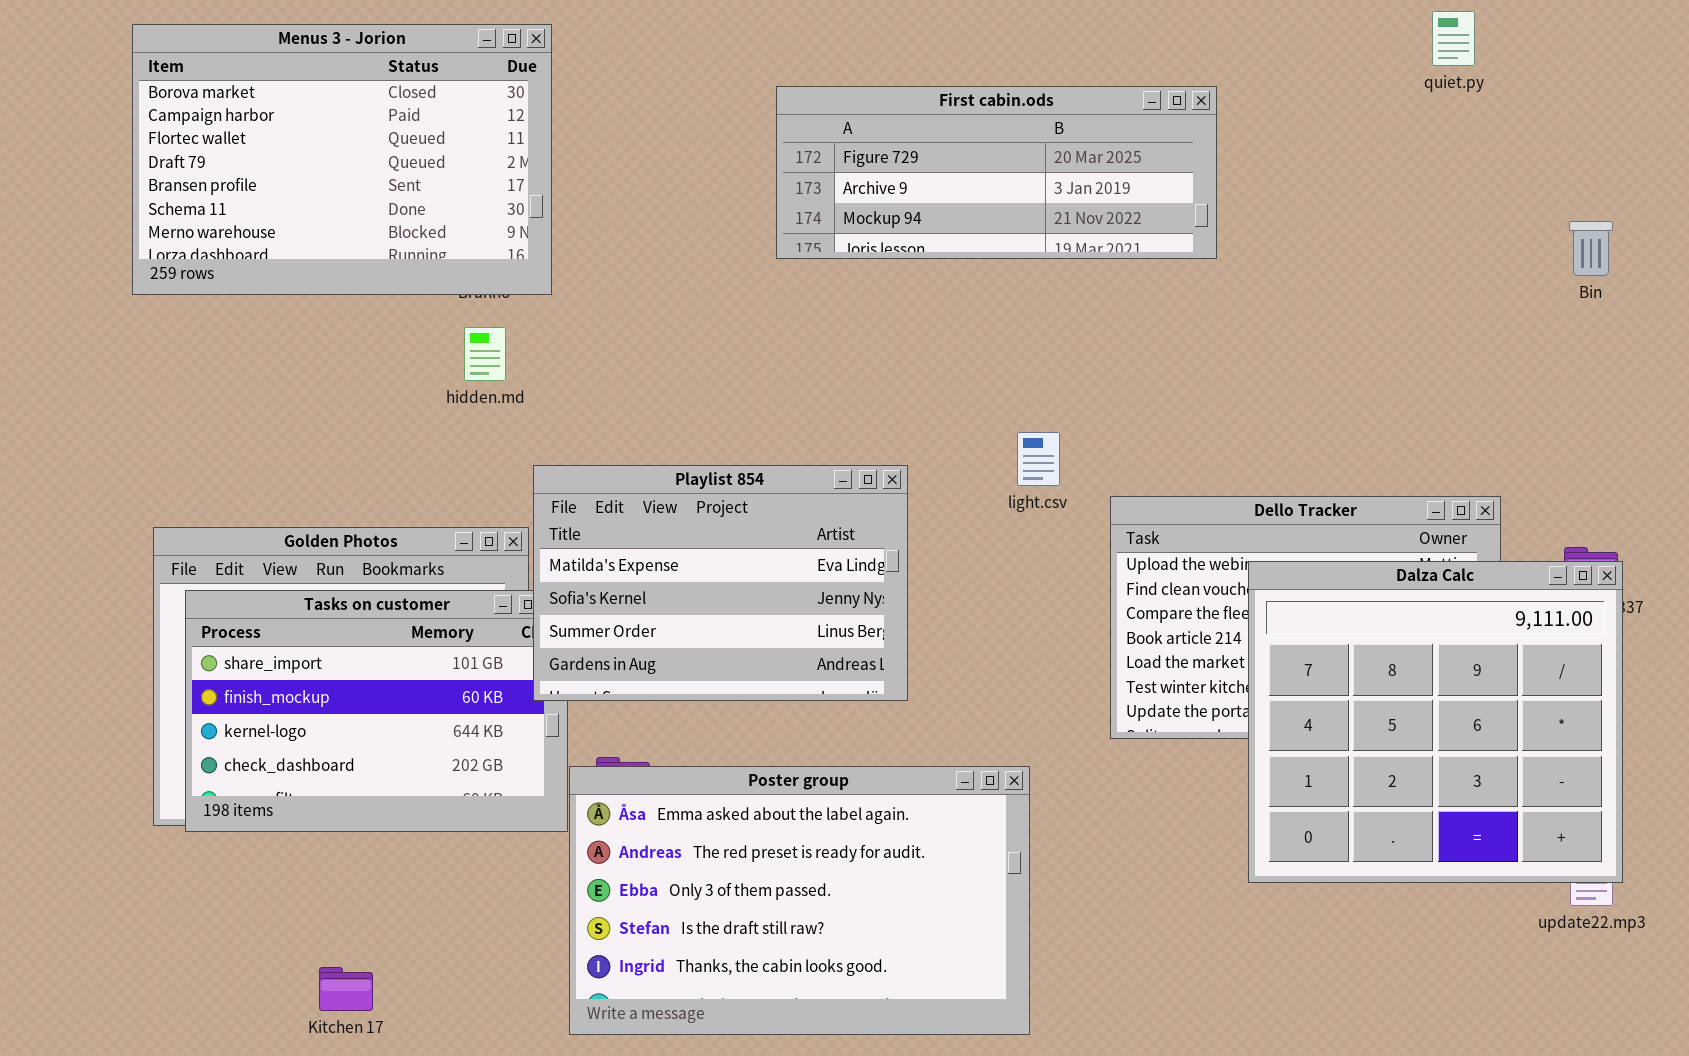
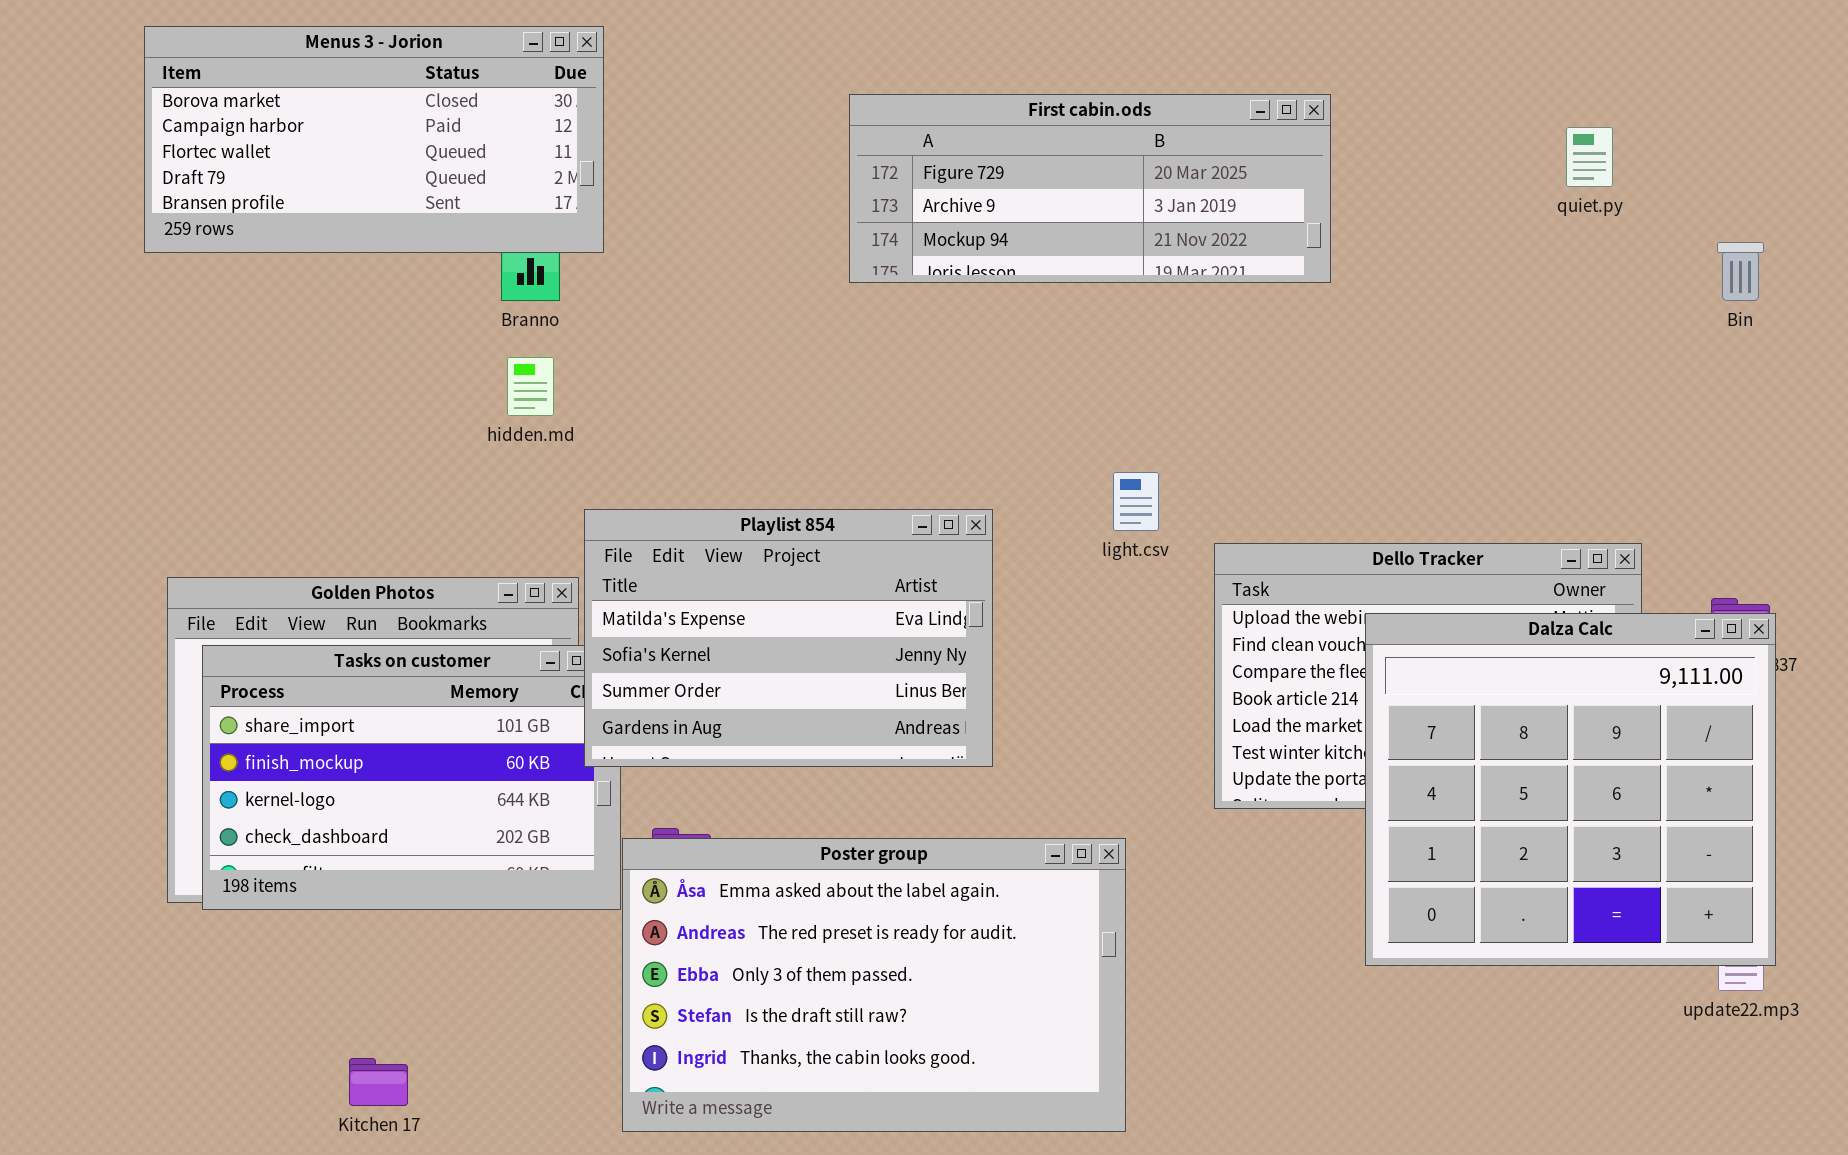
quiet.py: [1432,11,1475,66] -> [1566,127,1613,187], moved
Menus 3 - Jorion: [132,24,552,295] -> [144,26,604,253], resized

